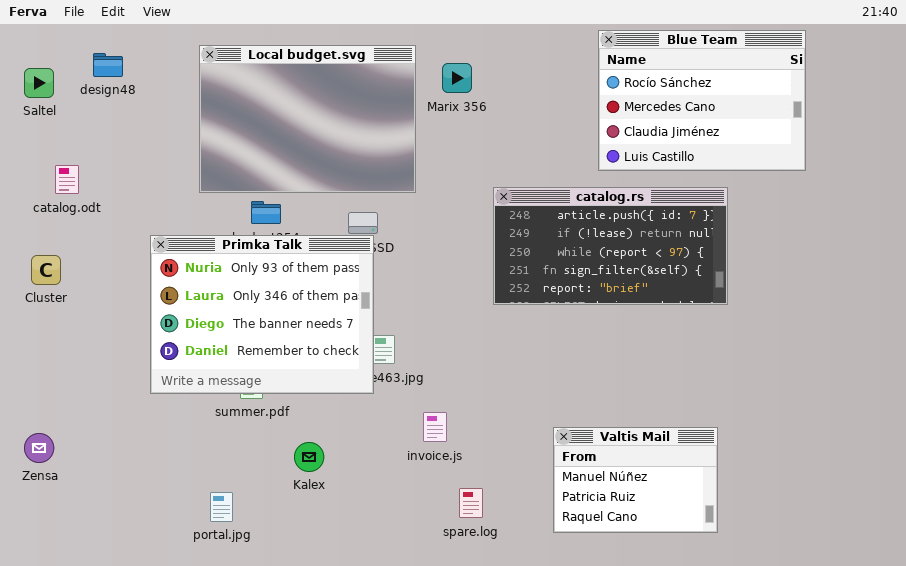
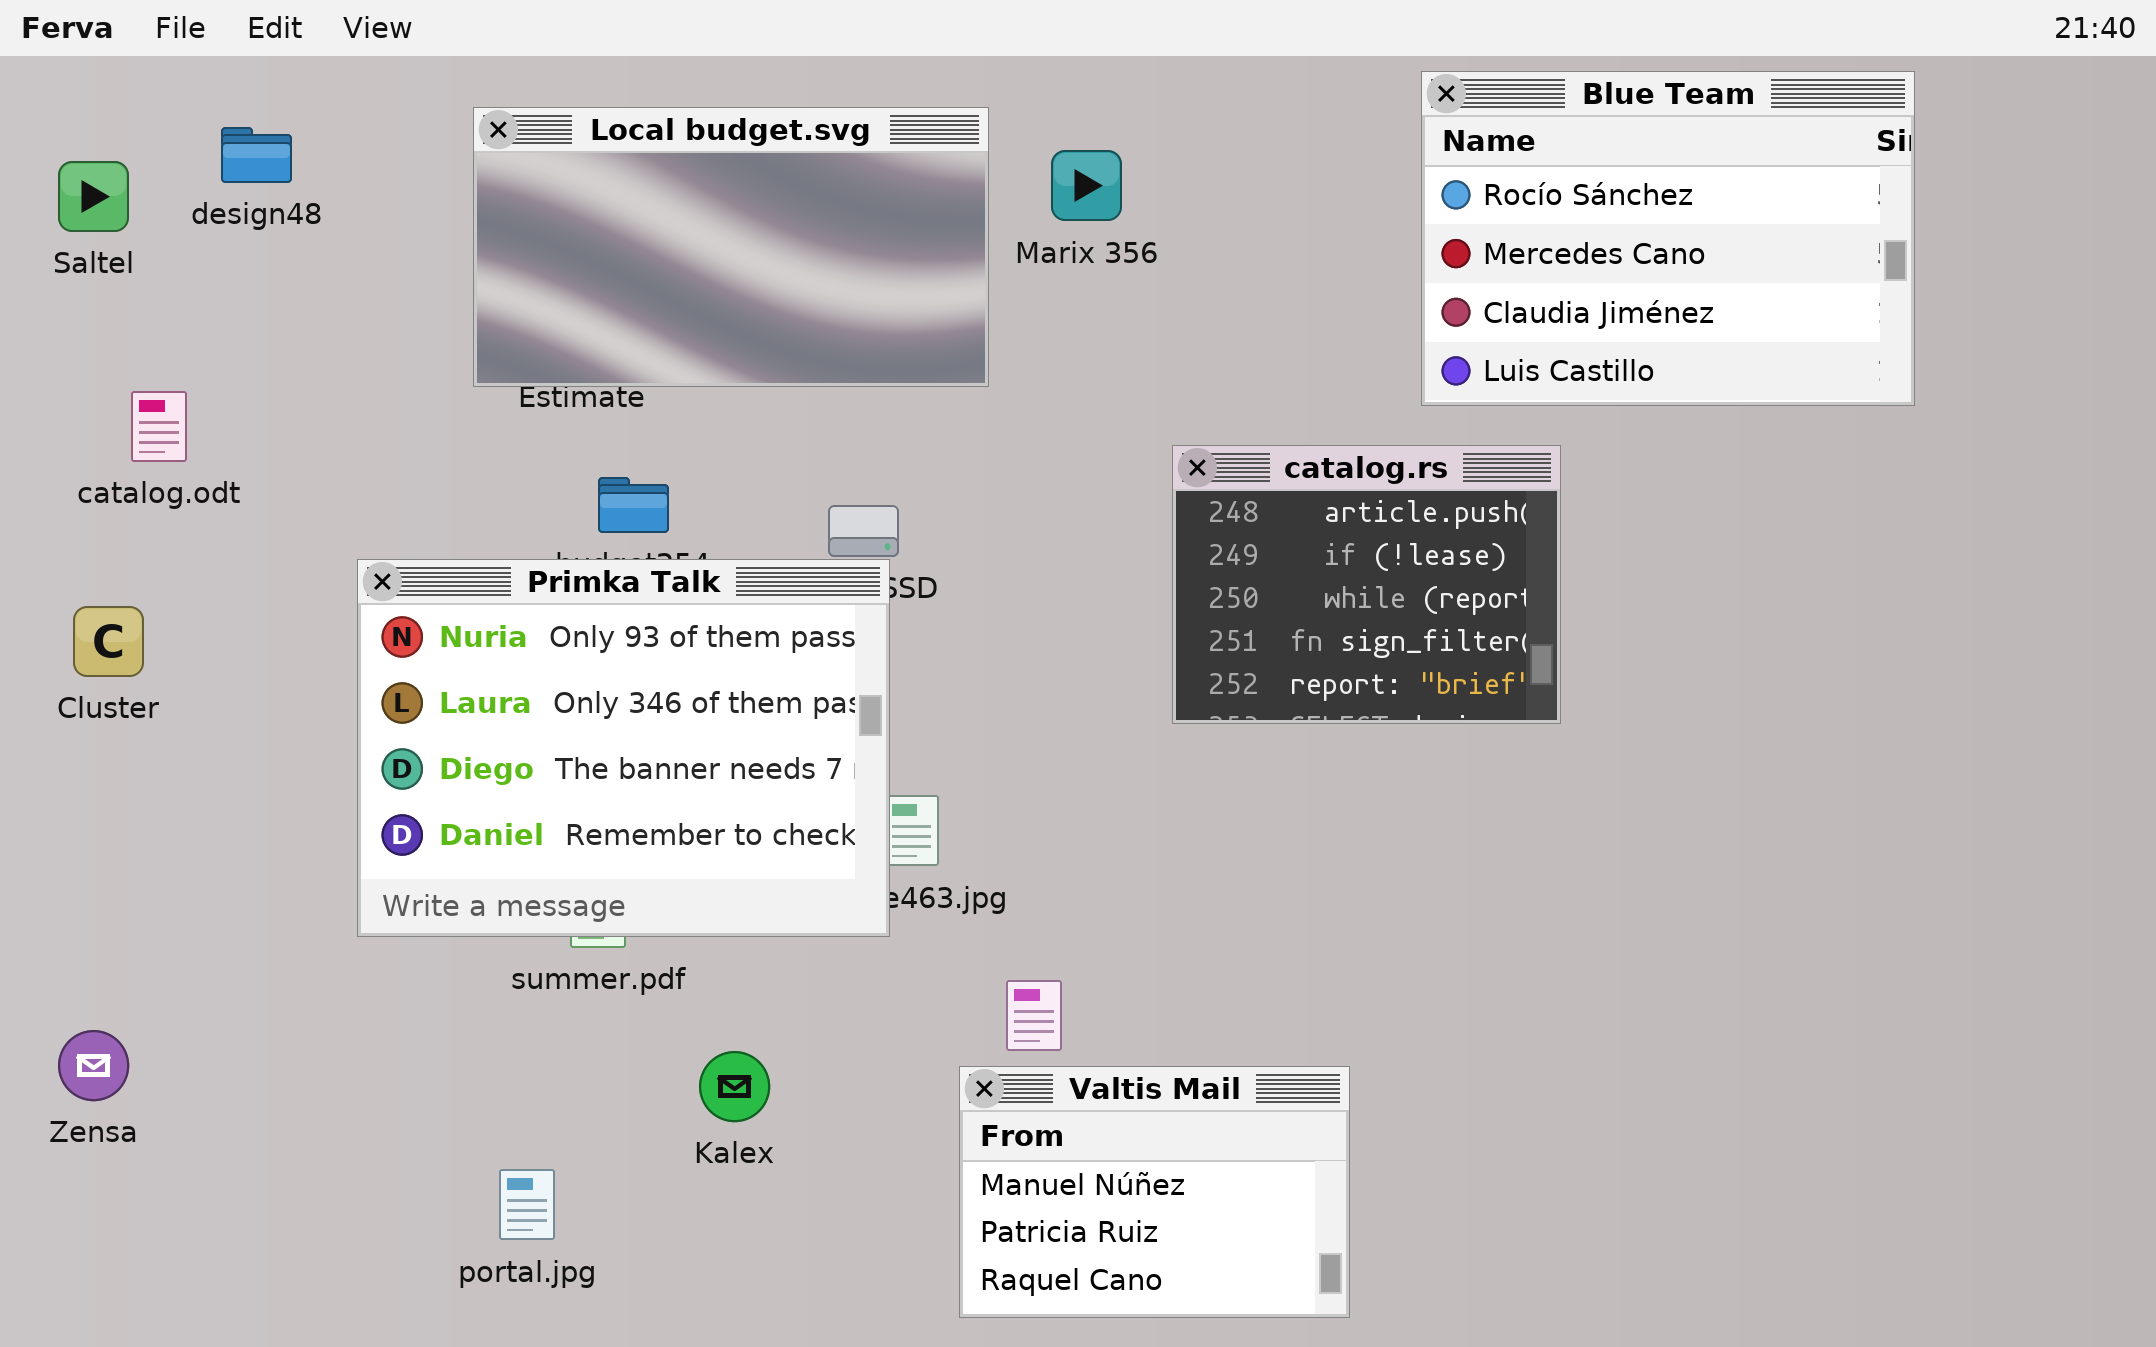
Local budget.svg: [199,45,416,193] -> [473,107,989,387], resized
catalog.rs: [493,187,728,305] -> [1172,445,1561,724], resized
Valtis Mail: [553,427,718,533] -> [959,1066,1350,1318], moved

